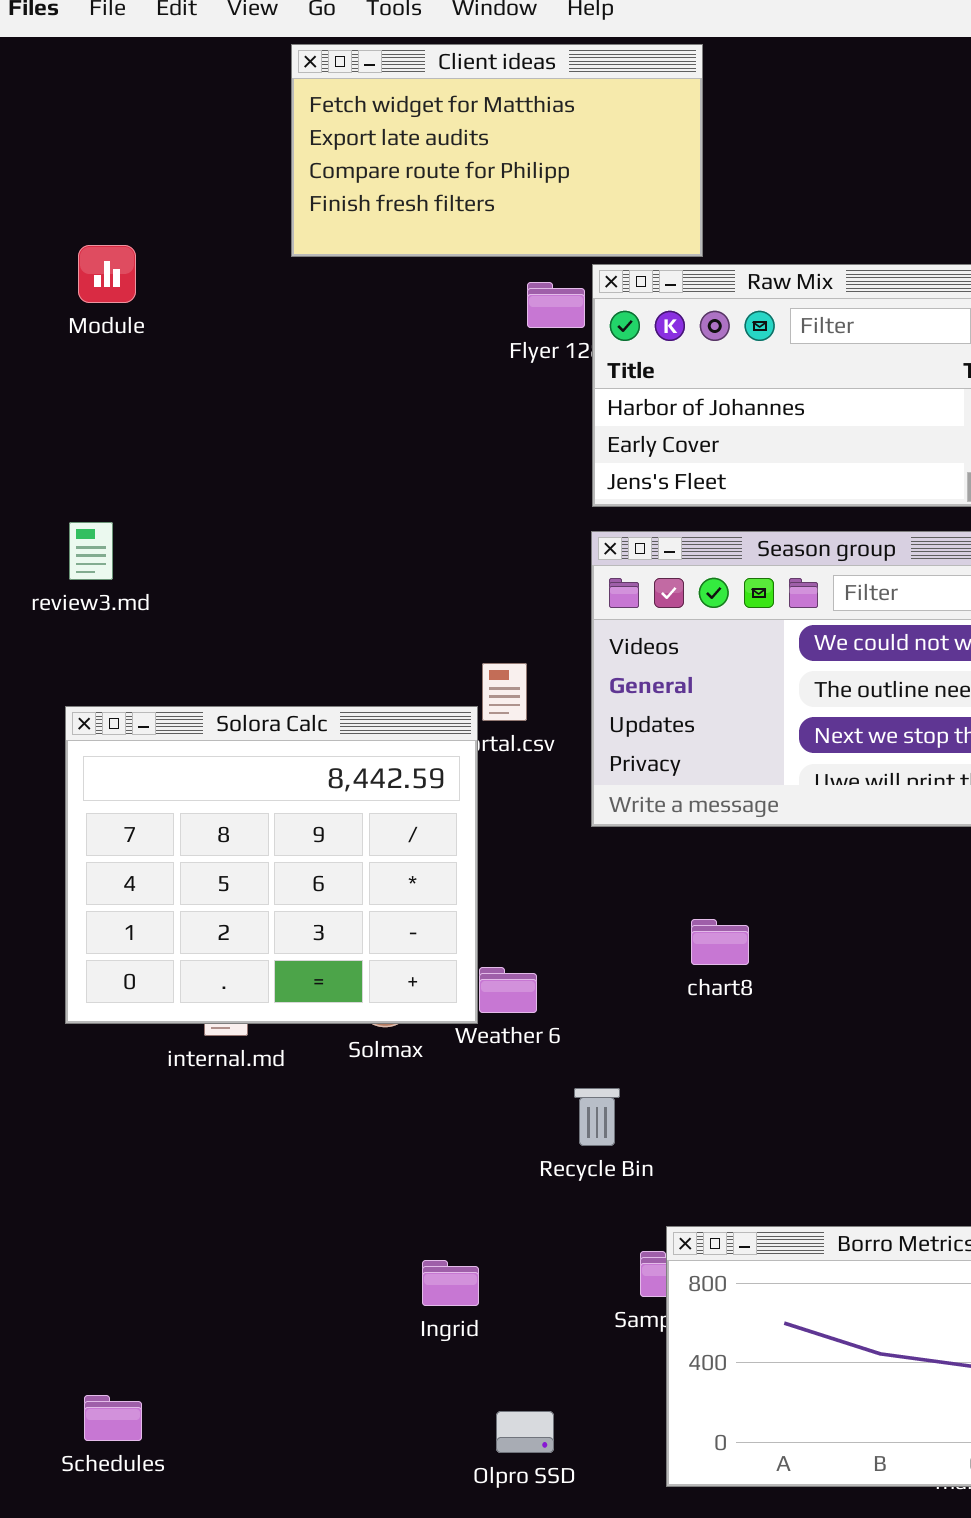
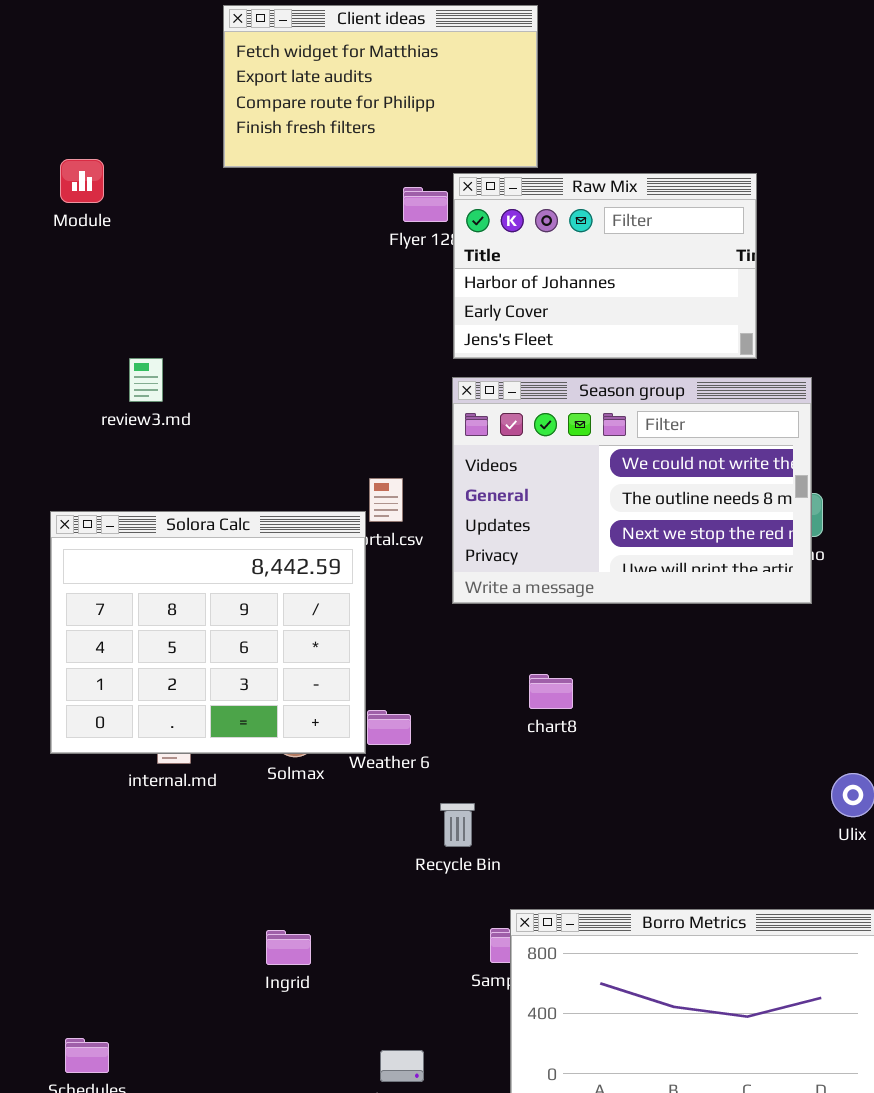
review3.md: [69,522,113,580] -> [129,358,163,402], moved
Ingrid: [422,1260,479,1306] -> [266,930,311,965], moved

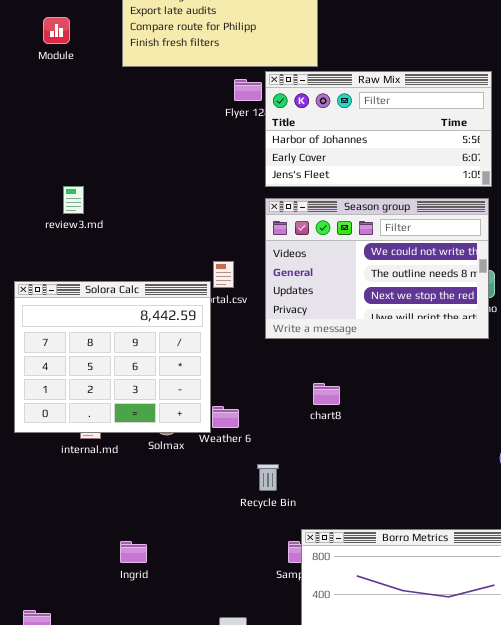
Module: [60,159,104,203] -> [43,17,70,44], moved
Raw Mix: [453,173,757,359] -> [265,71,492,187], resized
Ingrid: [266,930,311,965] -> [120,541,147,563], moved

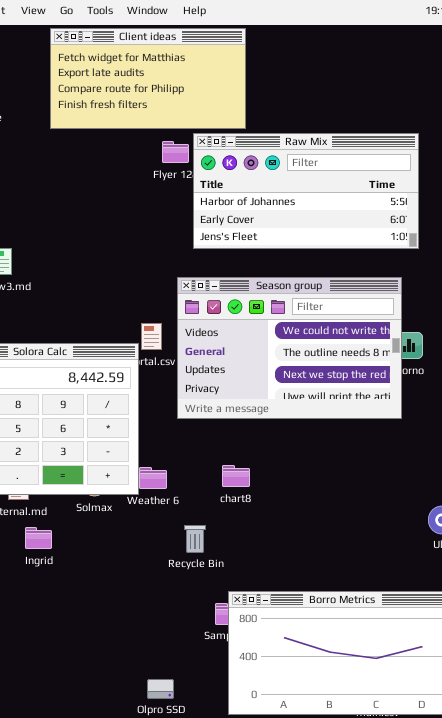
Season group: [265,198,489,339] -> [177,277,402,419], moved
chart8: [313,383,340,405] -> [222,465,250,487], moved
Ingrid: [120,541,147,563] -> [25,527,52,549], moved

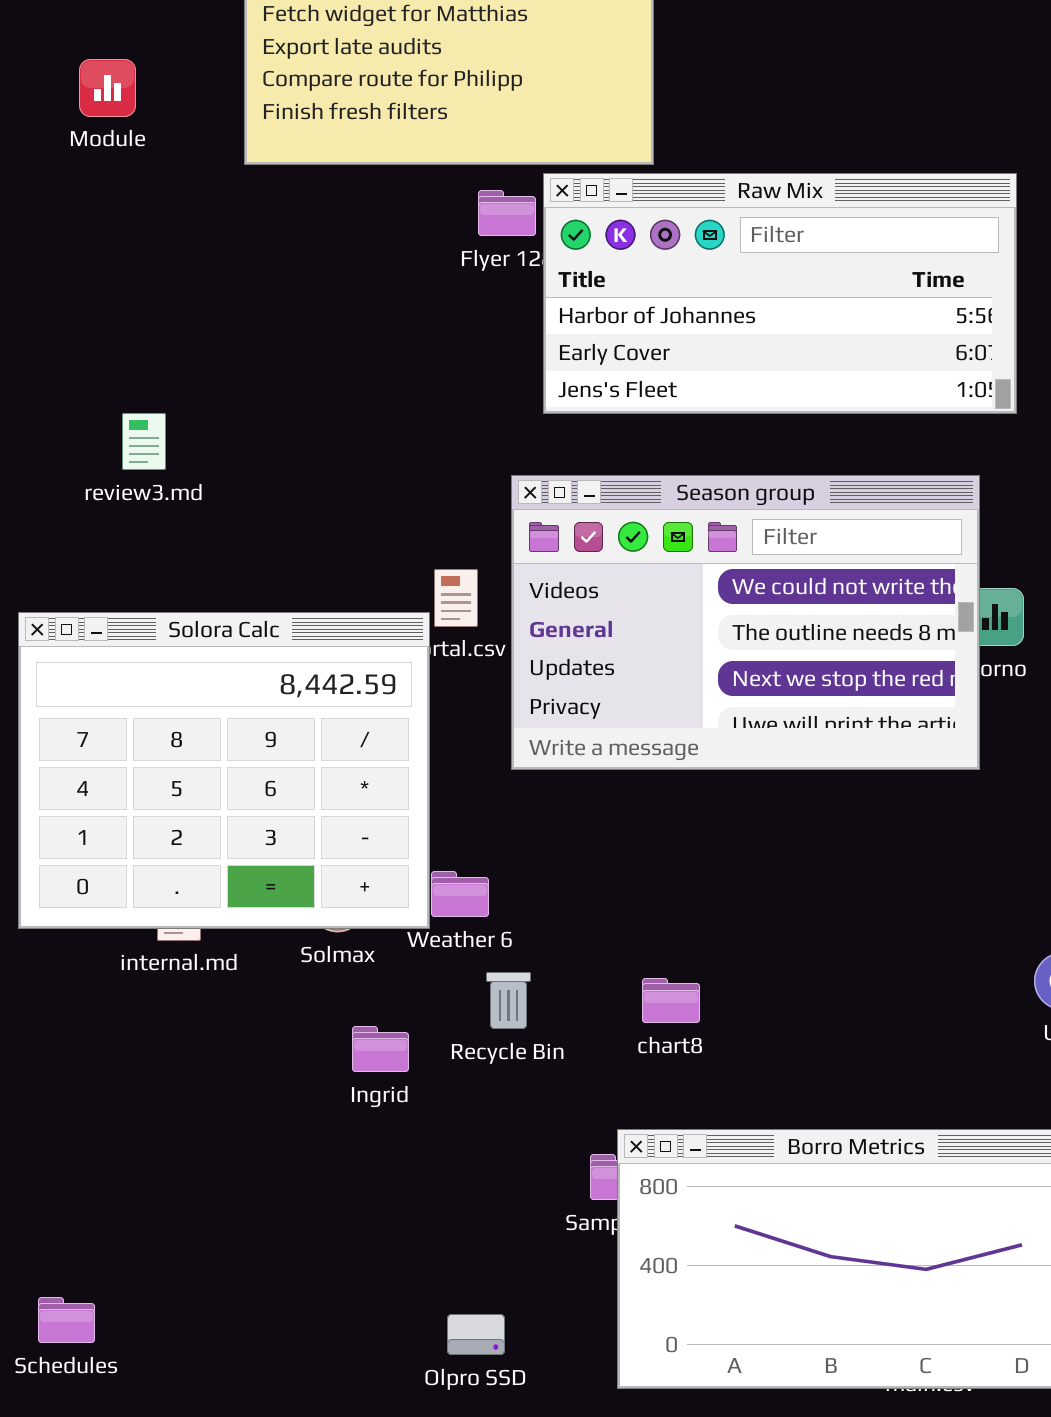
chart8: [222,465,250,487] -> [642,978,700,1023], moved
Recycle Bin: [184,525,206,553] -> [486,972,531,1029], moved
Ingrid: [25,527,52,549] -> [352,1026,409,1072], moved

